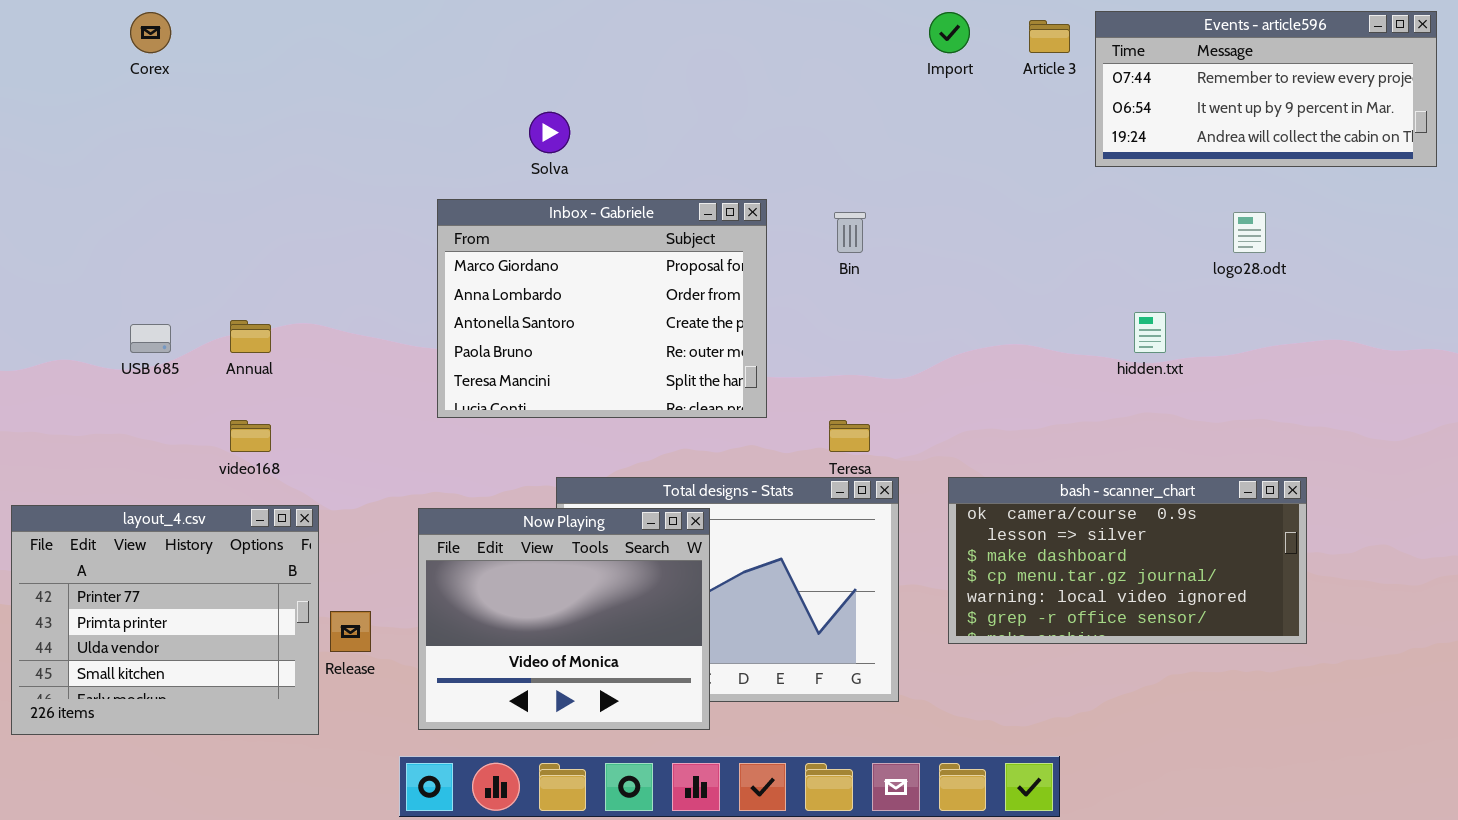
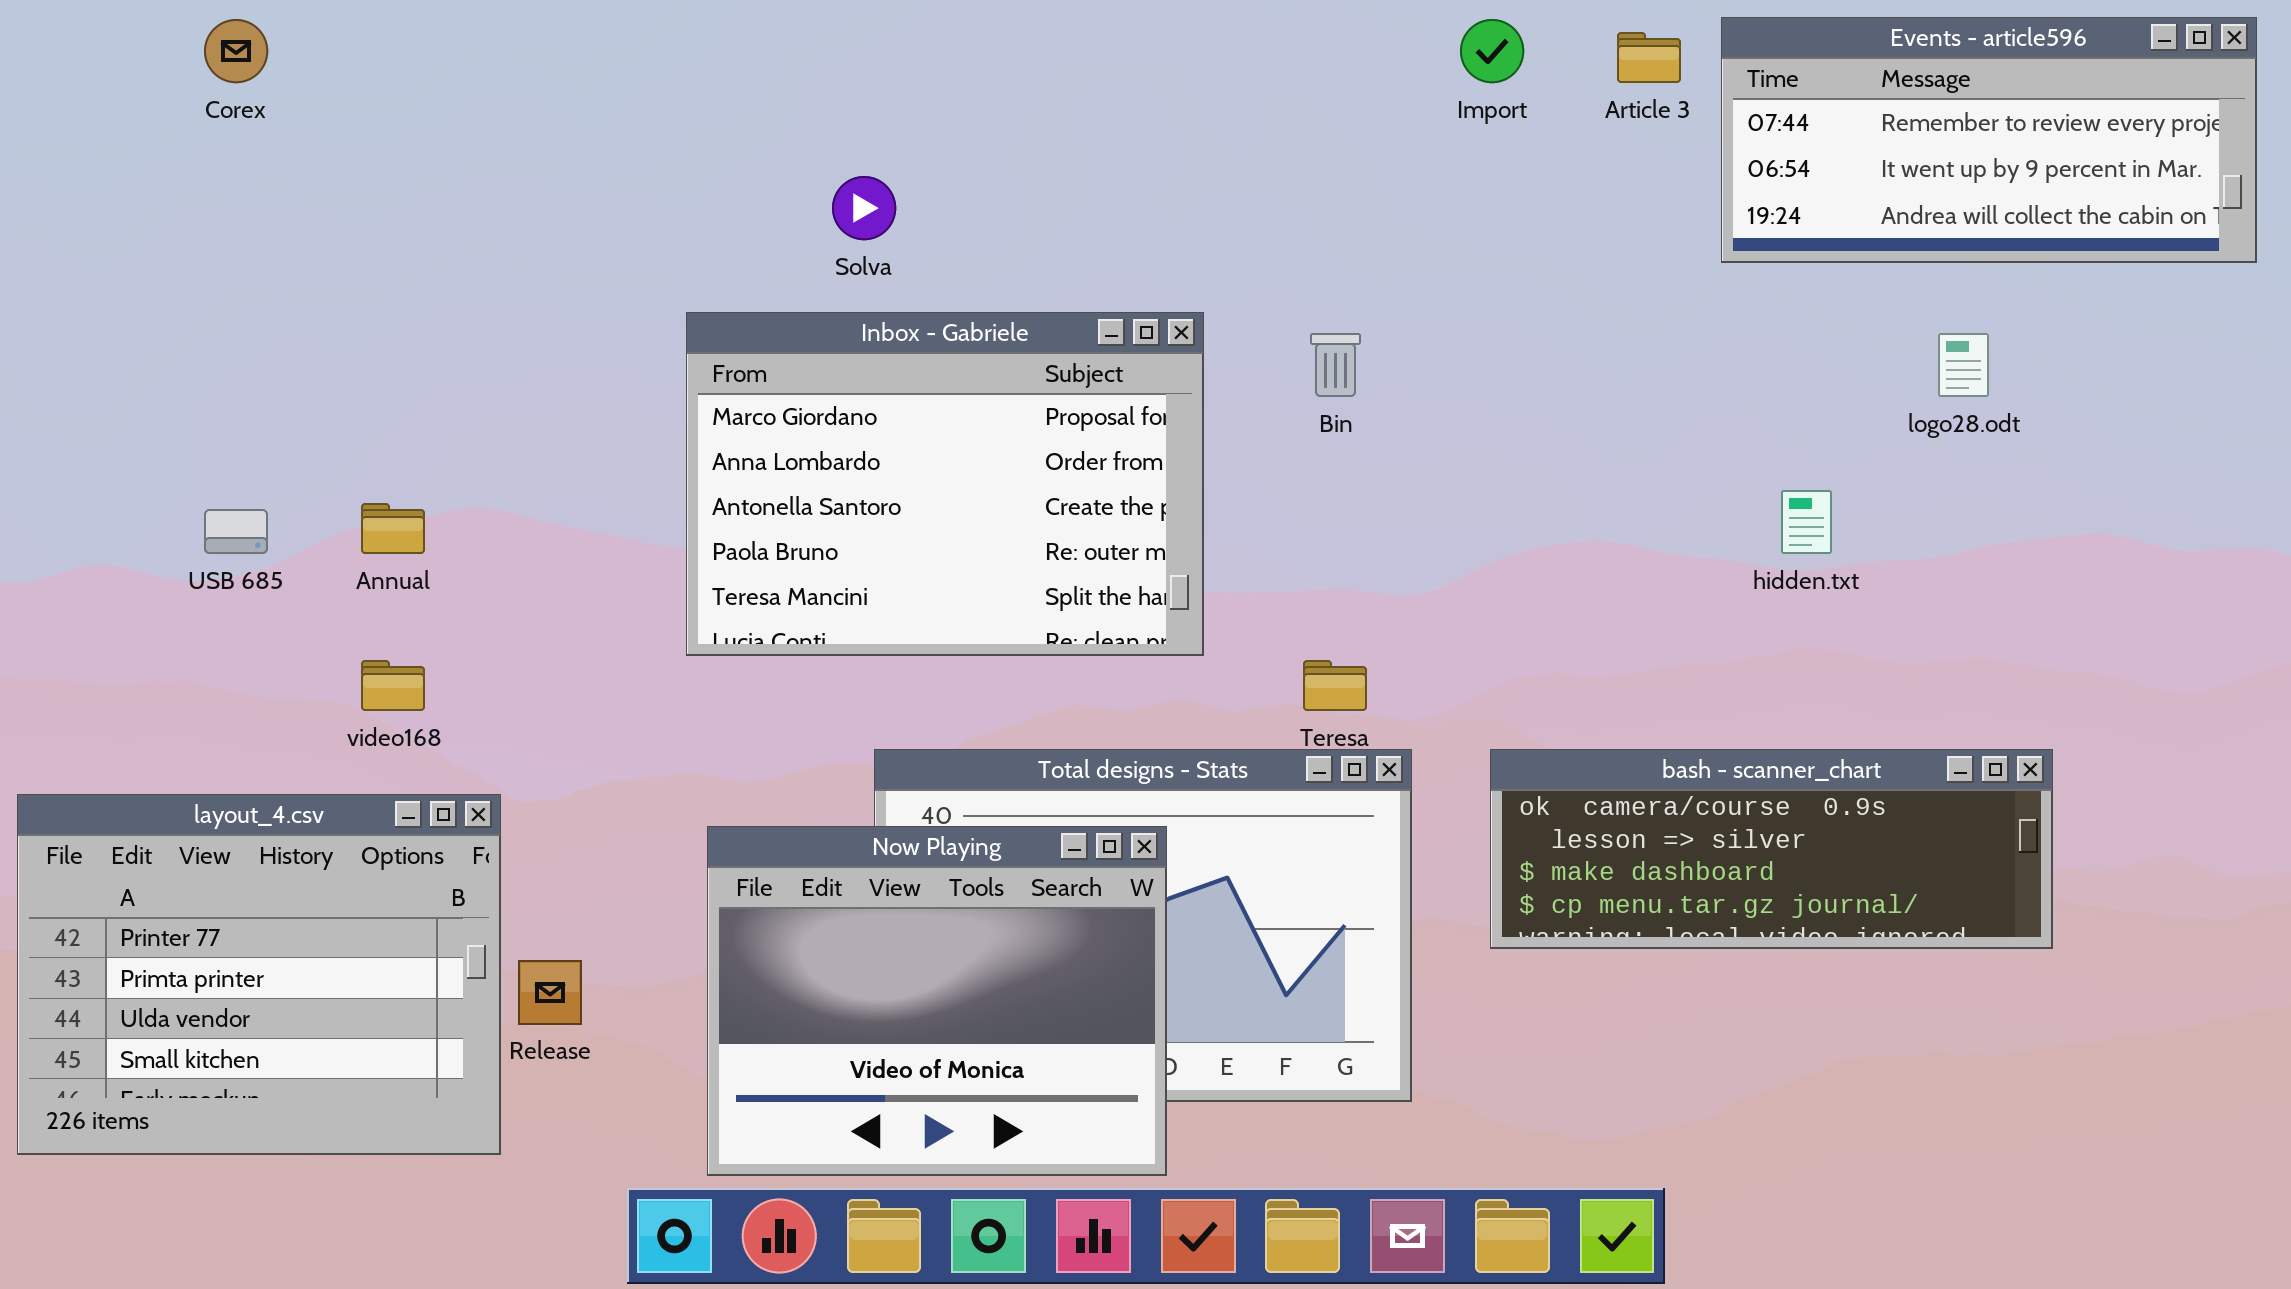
bash - scanner_chart: [948,477,1307,644] -> [1490,749,2053,949], resized
Now Playing: [418,508,710,730] -> [707,826,1167,1176], moved

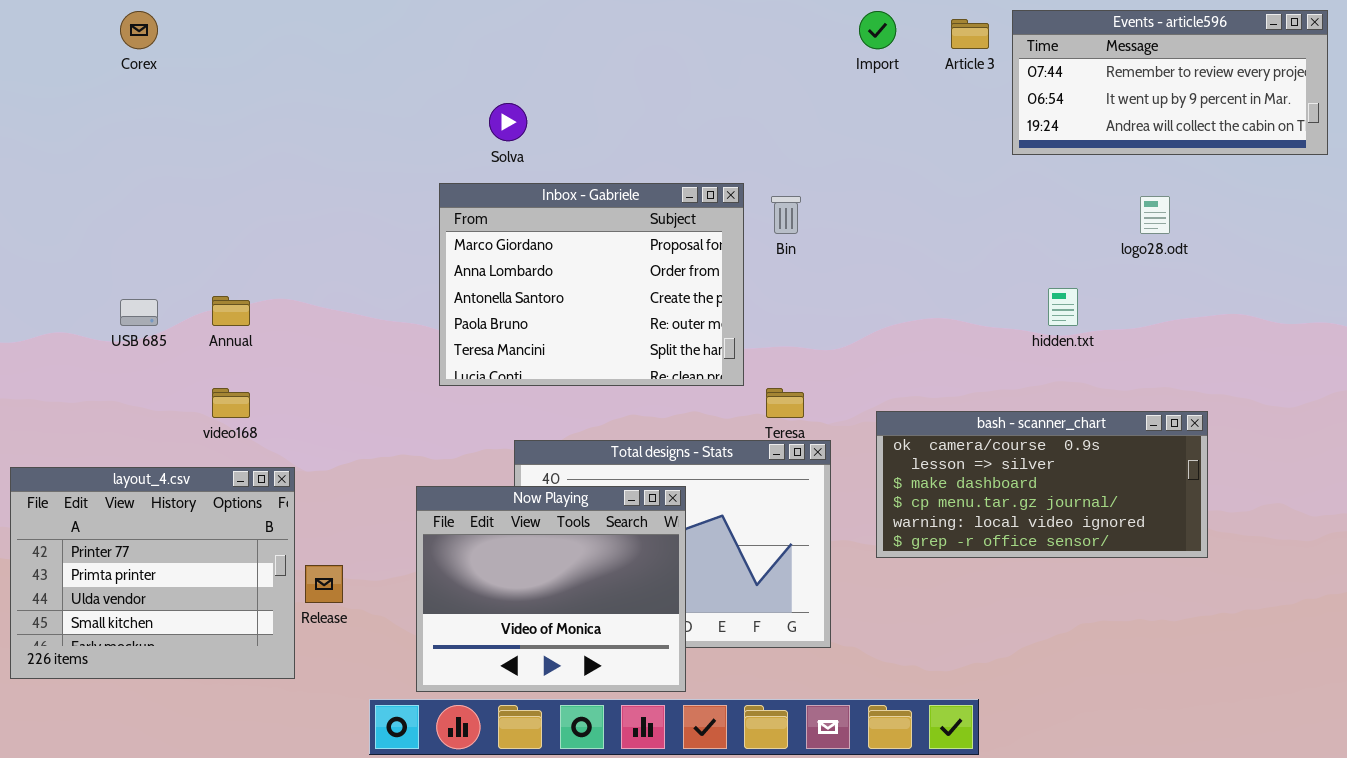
Inbox - Gabriele: [686,312,1204,656] -> [439,183,744,386], moved
bash - scanner_chart: [1490,749,2053,949] -> [876,411,1208,558], resized

